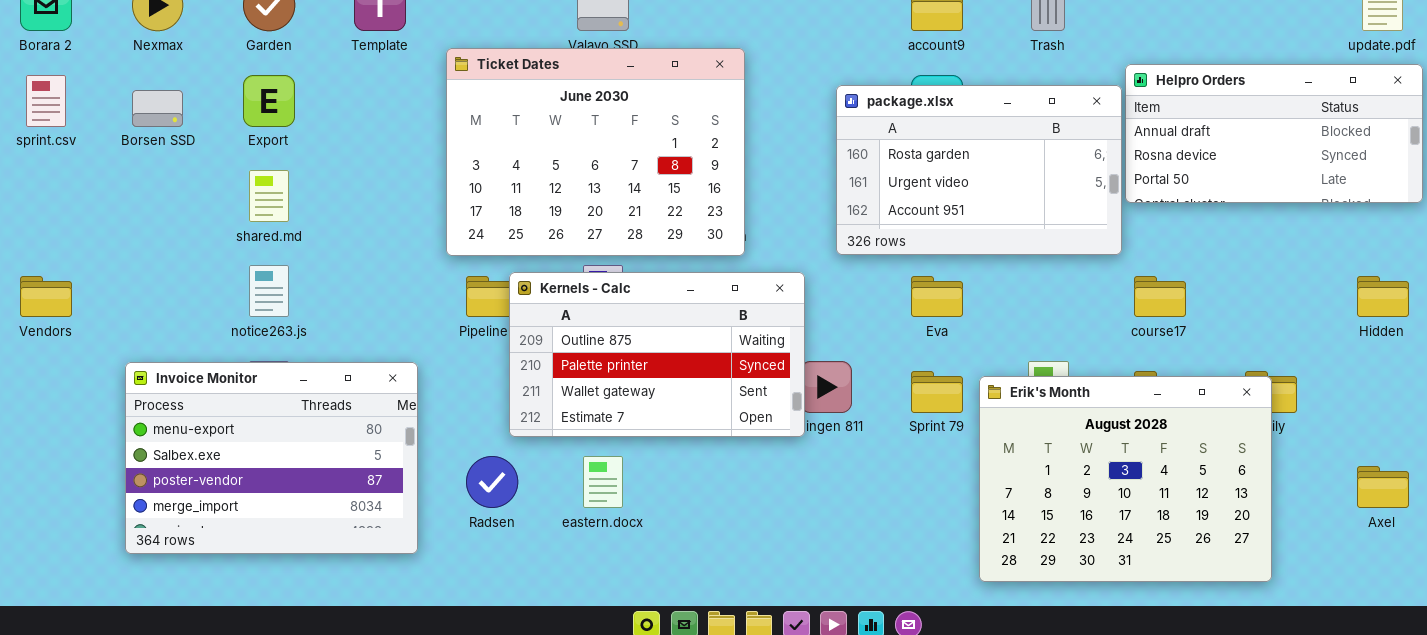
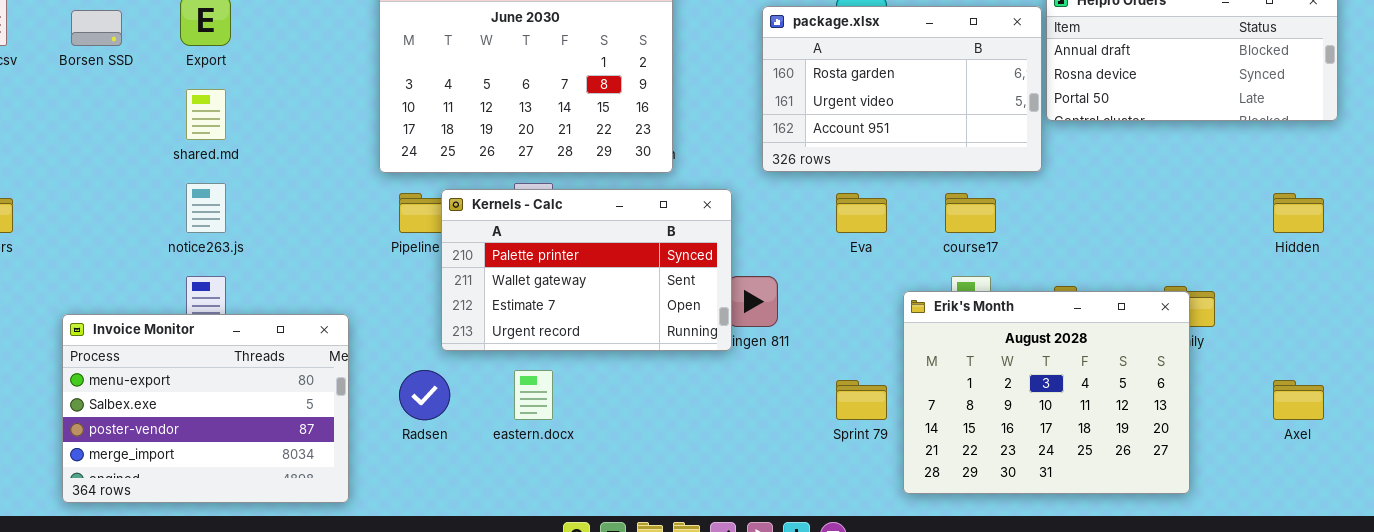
Kernels - Calc: [509,272,805,437] -> [441,189,732,351], scrolled down 1 row
course17: [1134,276,1186,317] -> [945,193,996,233], moved
Invoice Monitor: [125,362,418,554] -> [62,314,349,503], moved
Sprint 79: [911,371,963,413] -> [836,380,887,420], moved

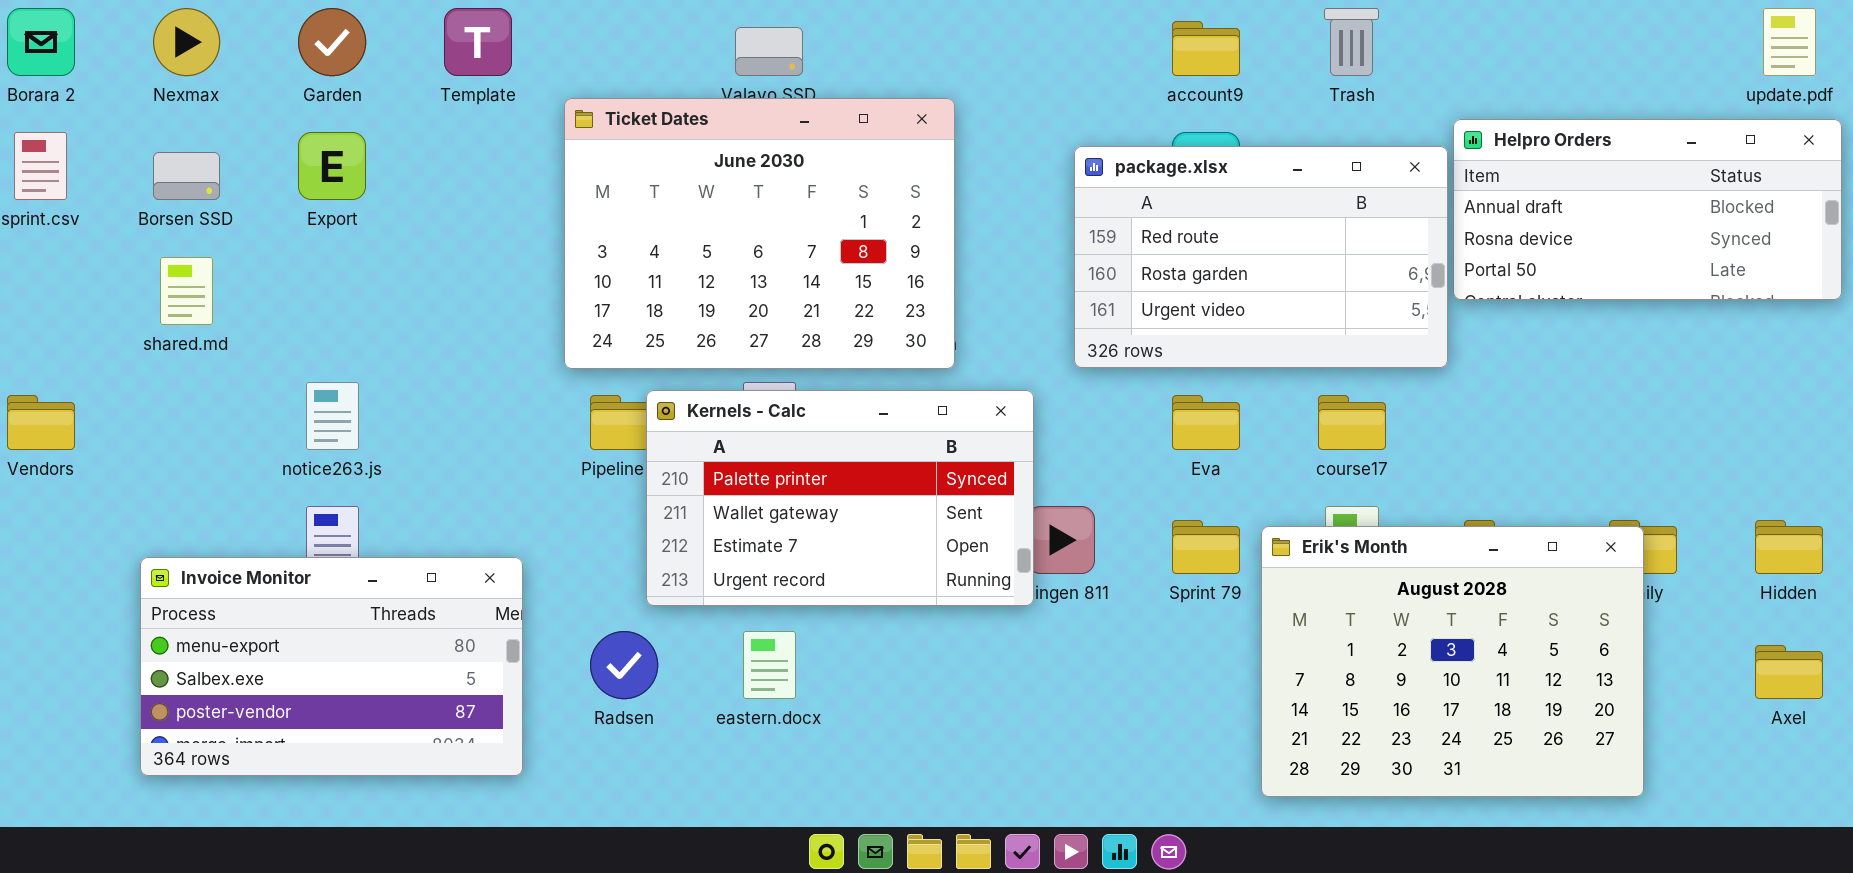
package.xlsx: [762,6,1042,172] -> [1074,146,1448,368], scrolled up 1 row
shared.md: [186,89,226,140] -> [160,257,213,325], moved
Hidden: [1273,193,1324,233] -> [1755,520,1823,574], moved
Invoice Monitor: [62,314,349,503] -> [140,557,523,776], resized
Sprint 79: [836,380,887,420] -> [1172,520,1240,574], moved

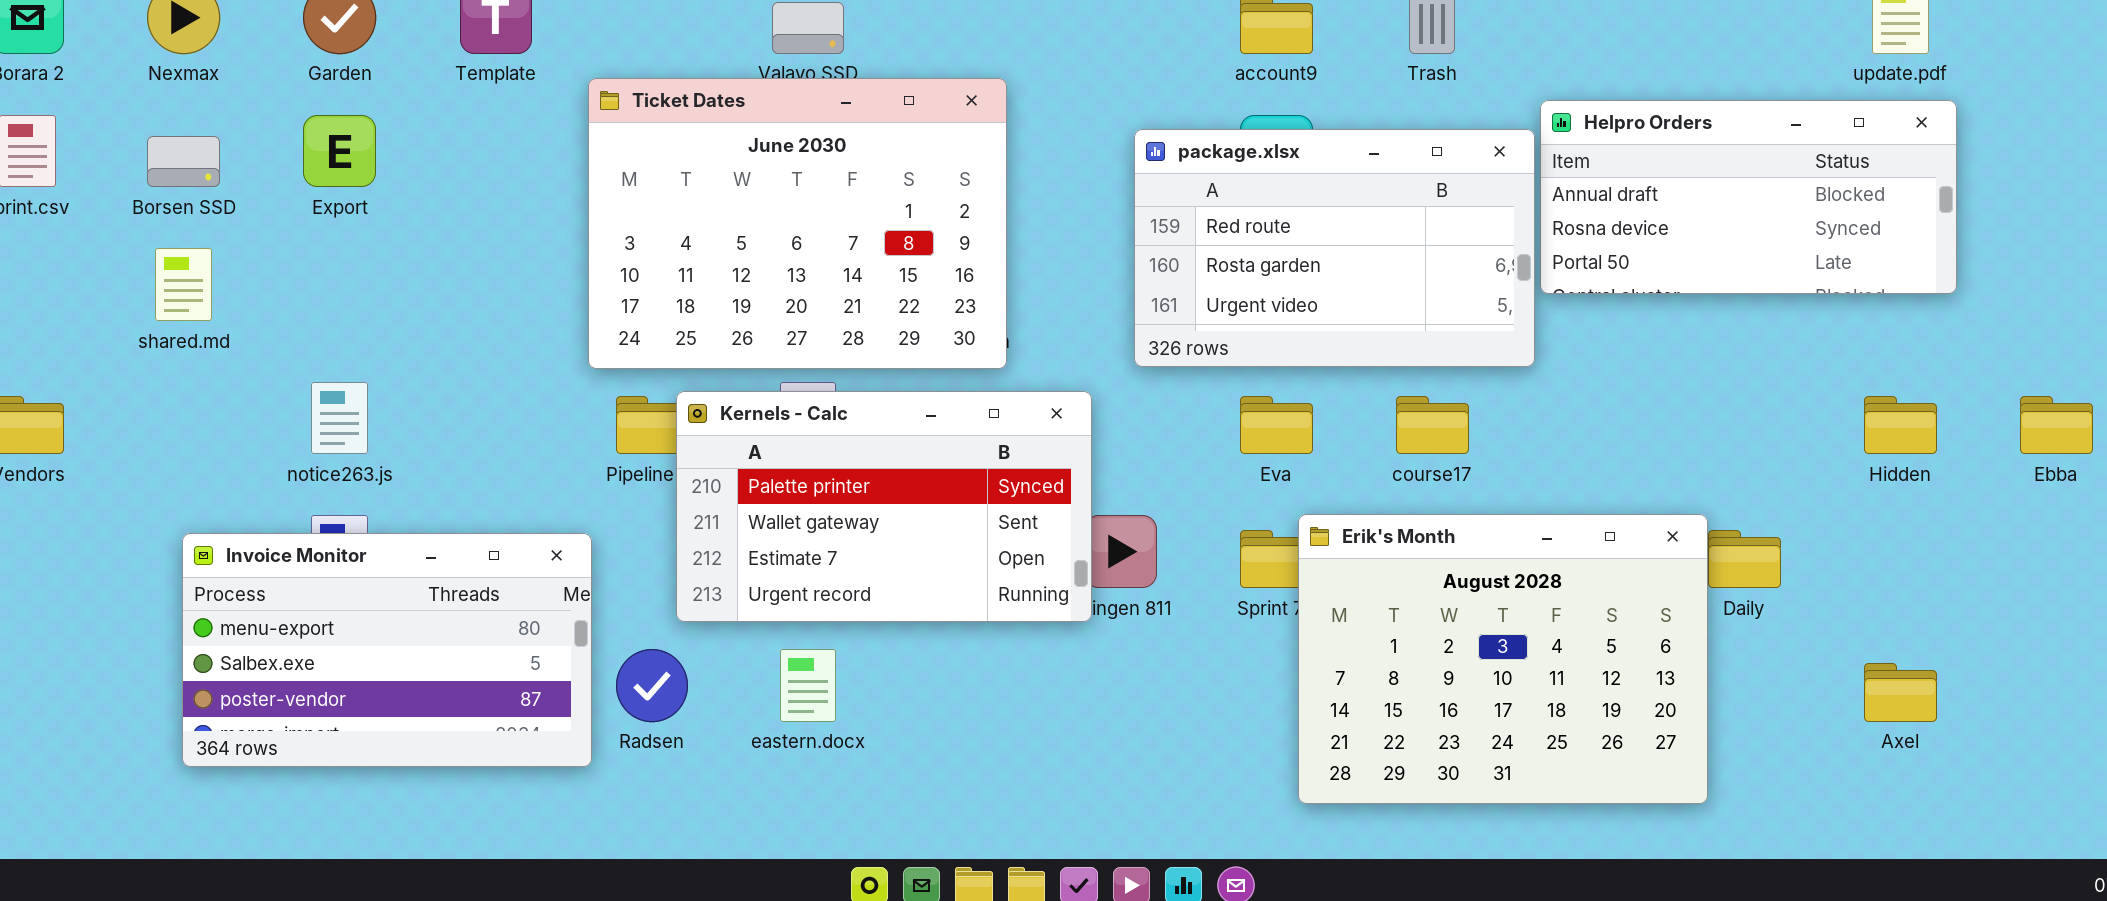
Hidden: [1755,520,1823,574] -> [1864,396,1937,454], moved
Erik's Month: [1261,526,1644,797] -> [1298,514,1708,804], moved
Invoice Monitor: [140,557,523,776] -> [182,533,592,767], moved

